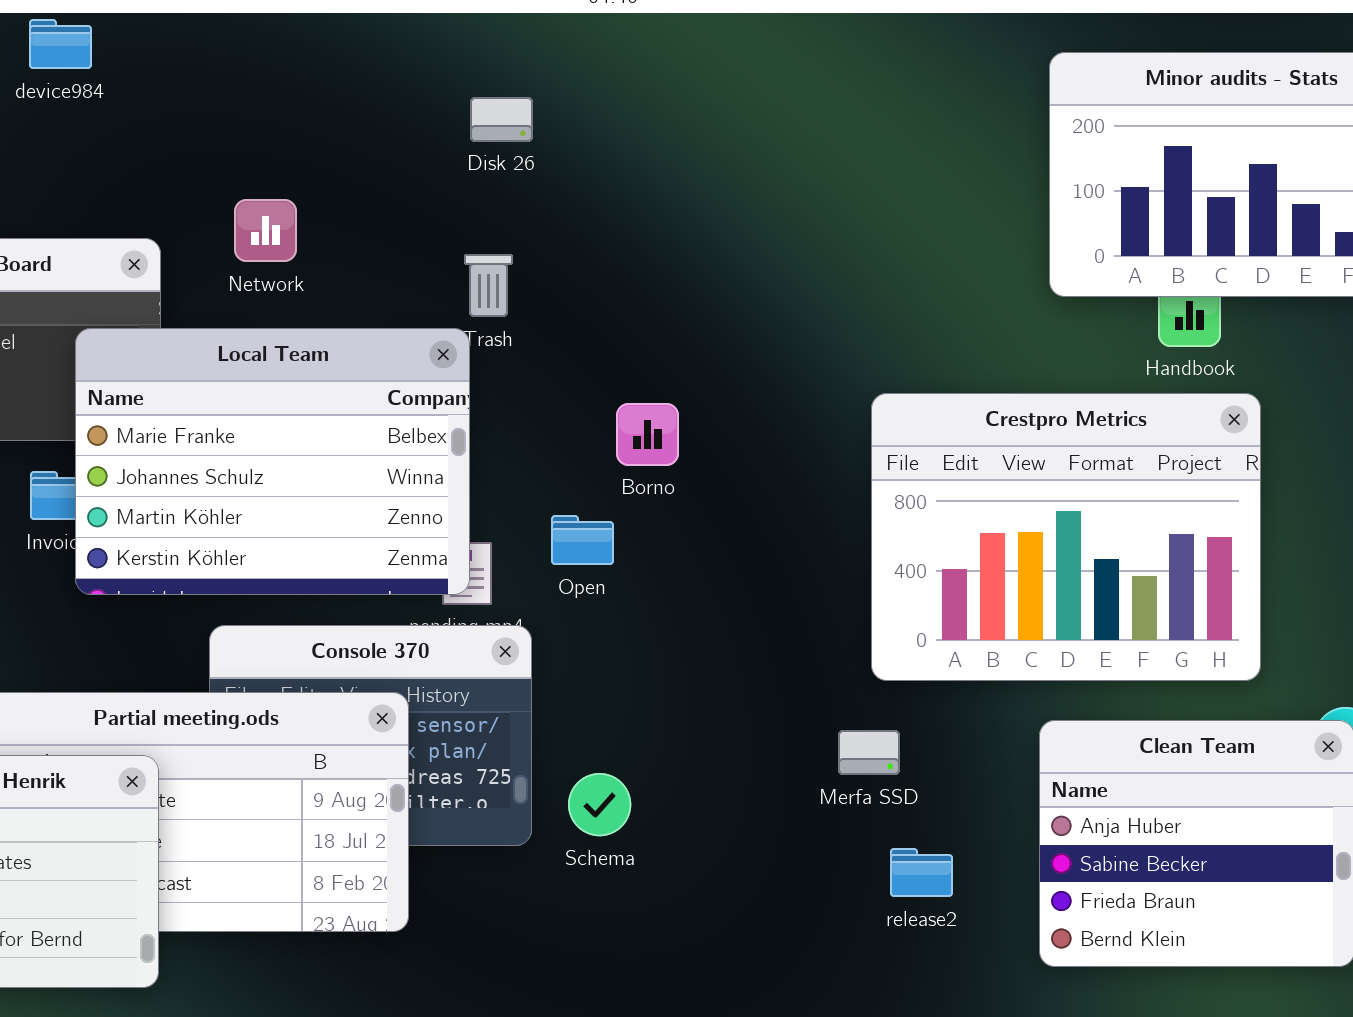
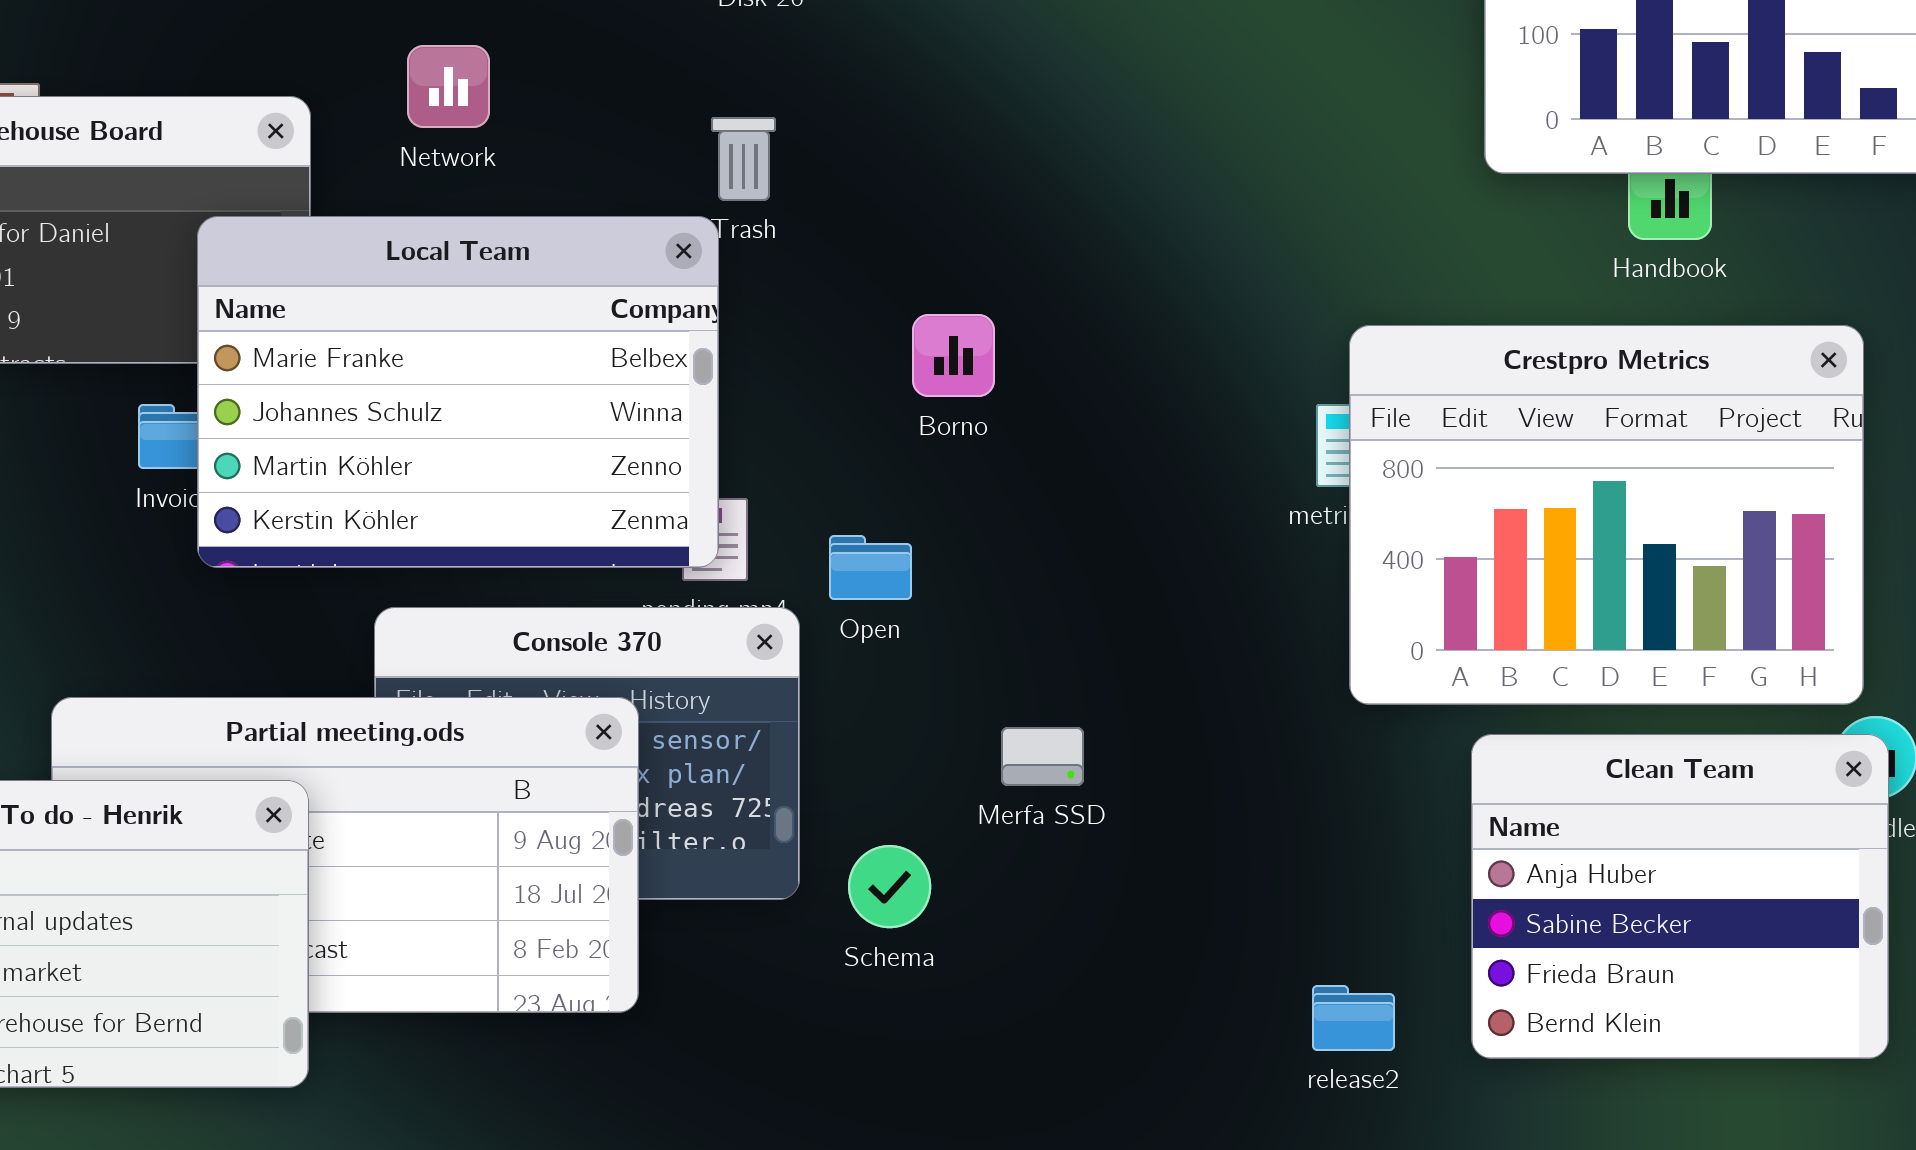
Crestpro Metrics: [871,393,1261,681] -> [1349,325,1864,705], moved
Open: [551,515,614,565] -> [829,535,912,600], moved
Merfa SSD: [838,730,900,775] -> [1001,727,1084,786], moved
Schema: [568,773,631,836] -> [848,845,931,928], moved
release2: [890,848,953,897] -> [1312,985,1395,1051], moved

